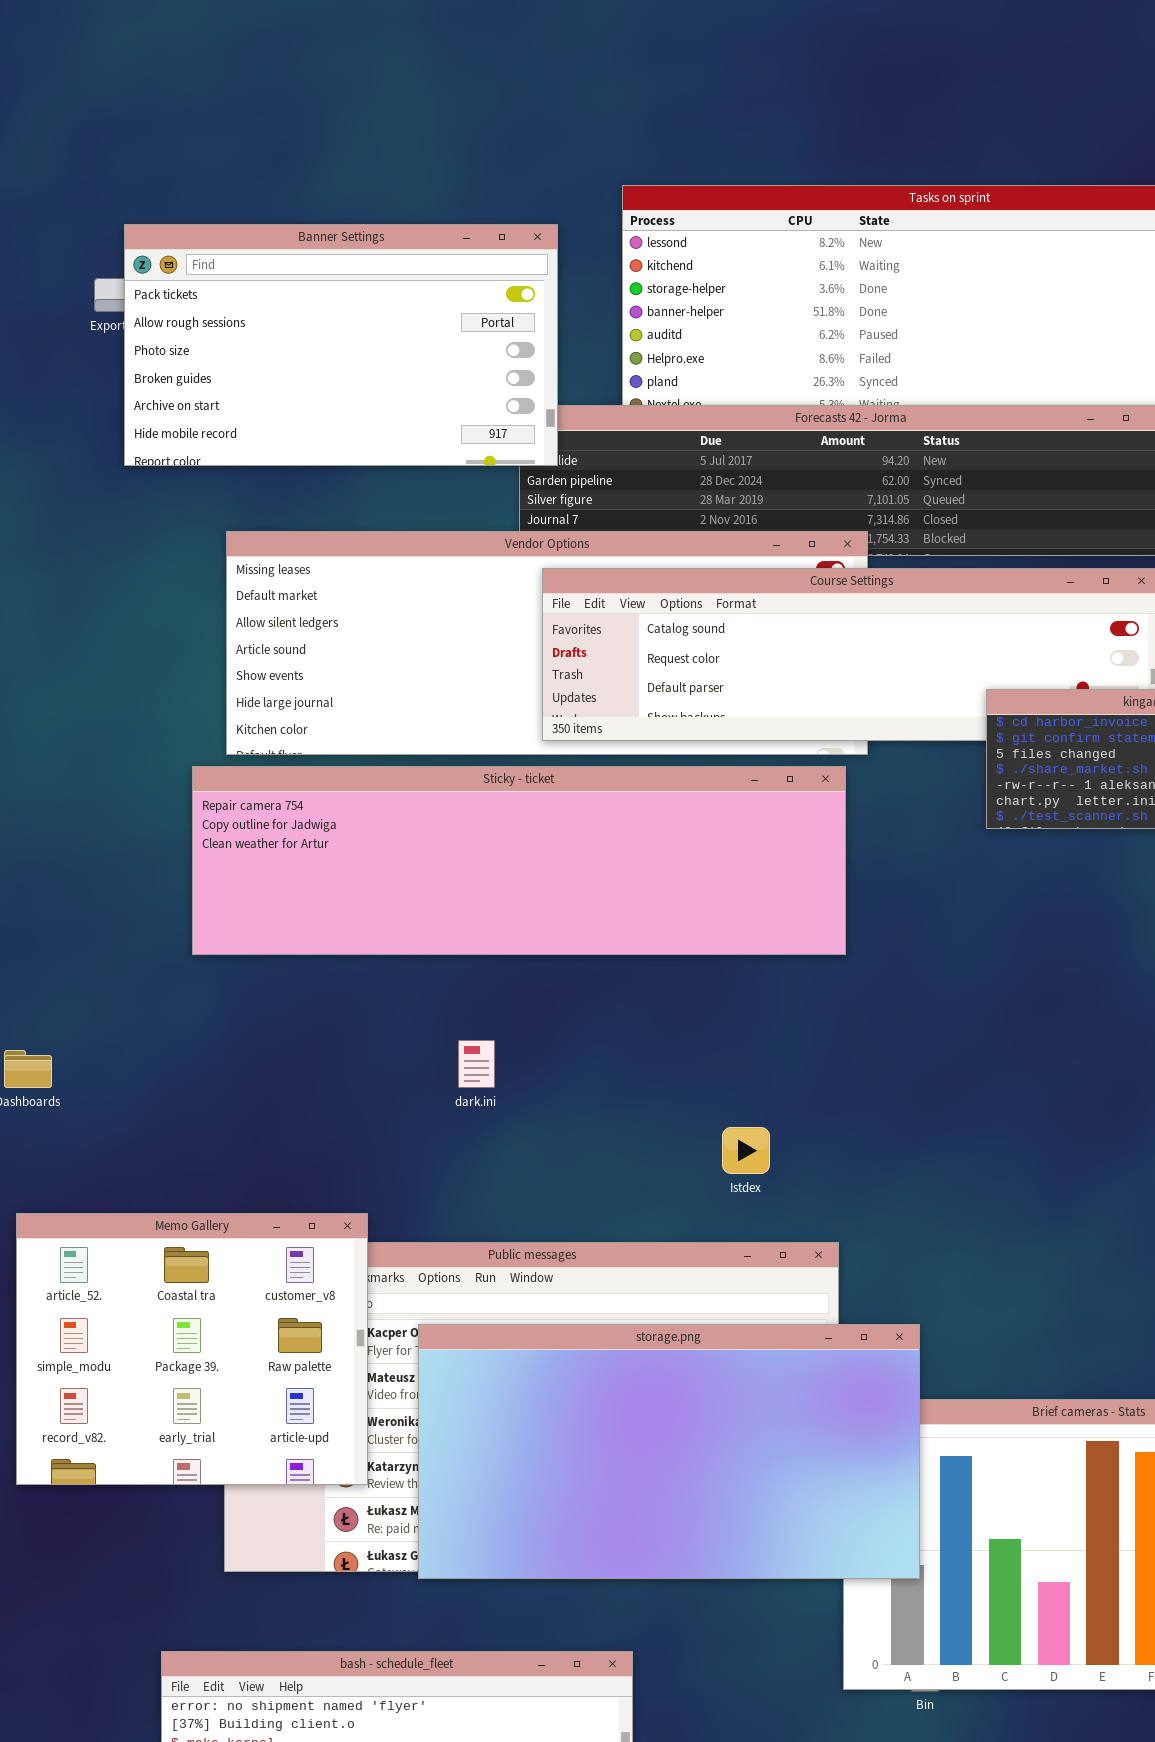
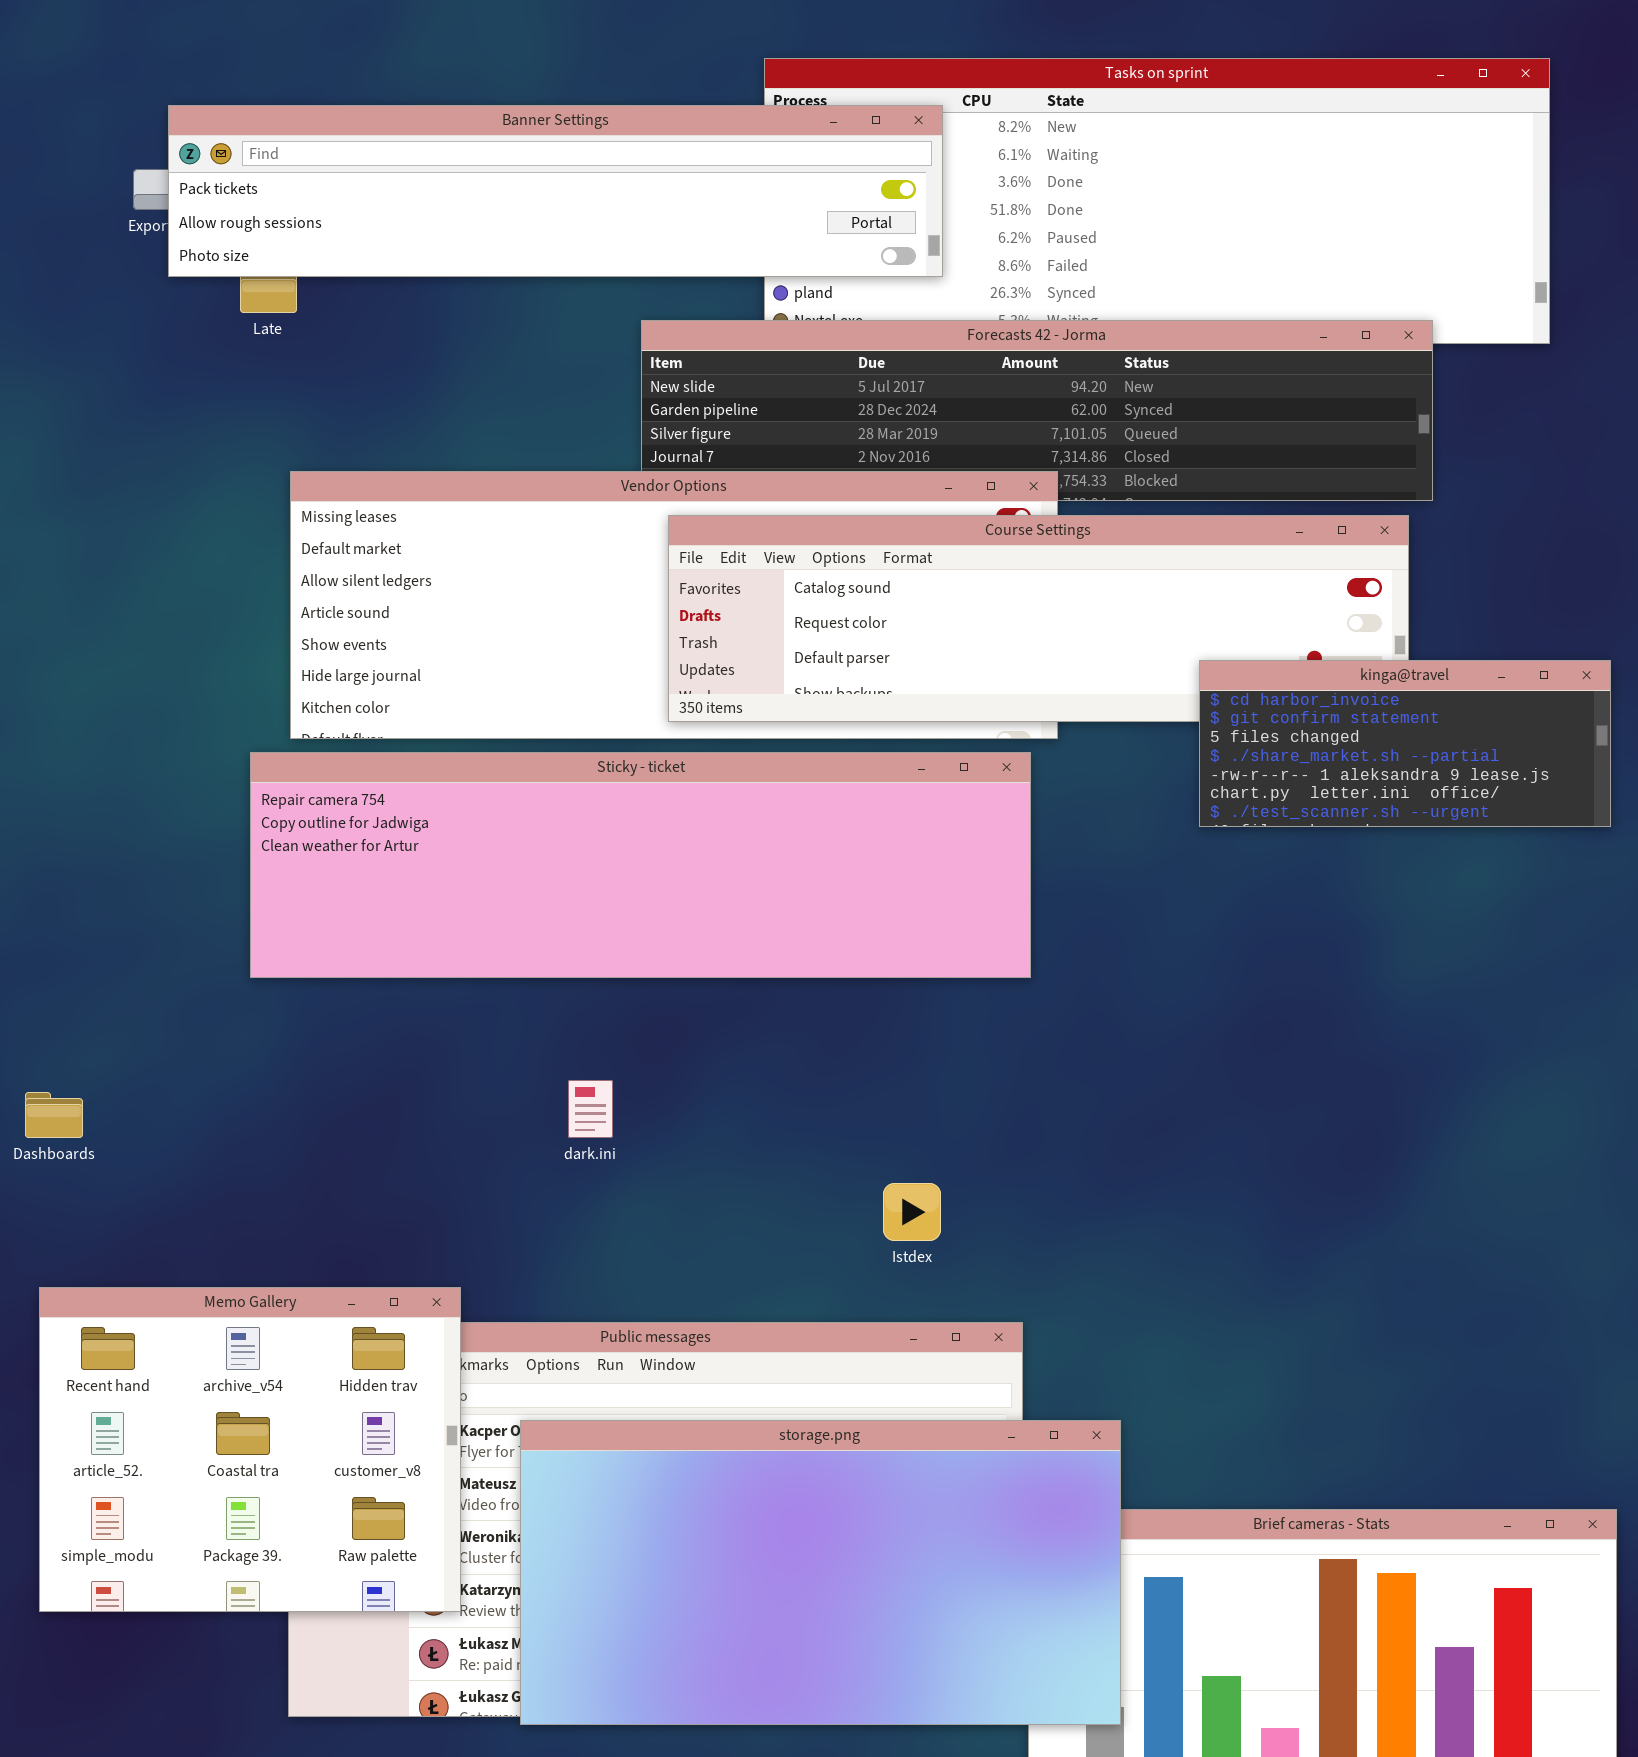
Banner Settings: [124,224,558,466] -> [168,105,943,277], resized
Memo Gallery: [16,1213,368,1485] -> [39,1287,461,1612], scrolled up 1 row

